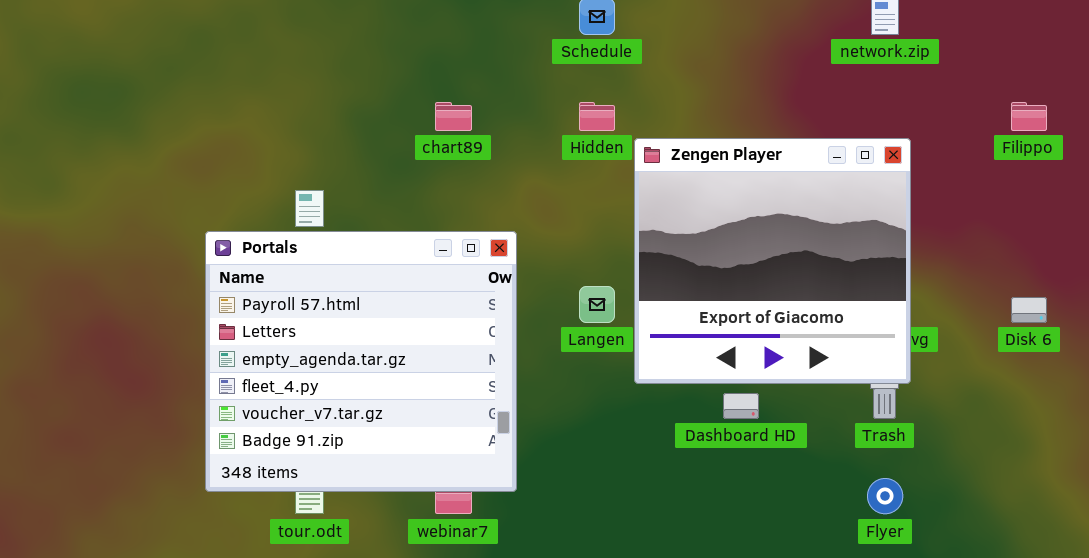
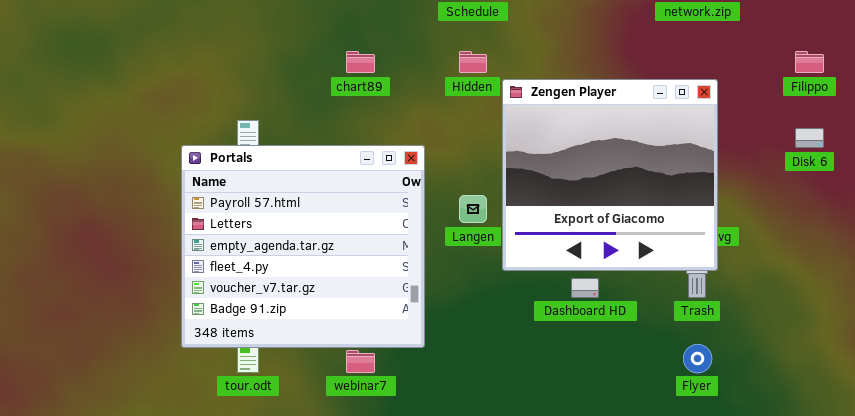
Portals: [205,231,517,492] -> [181,145,425,348], moved
Disk 6: [1011,297,1047,323] -> [795,128,824,148], moved

